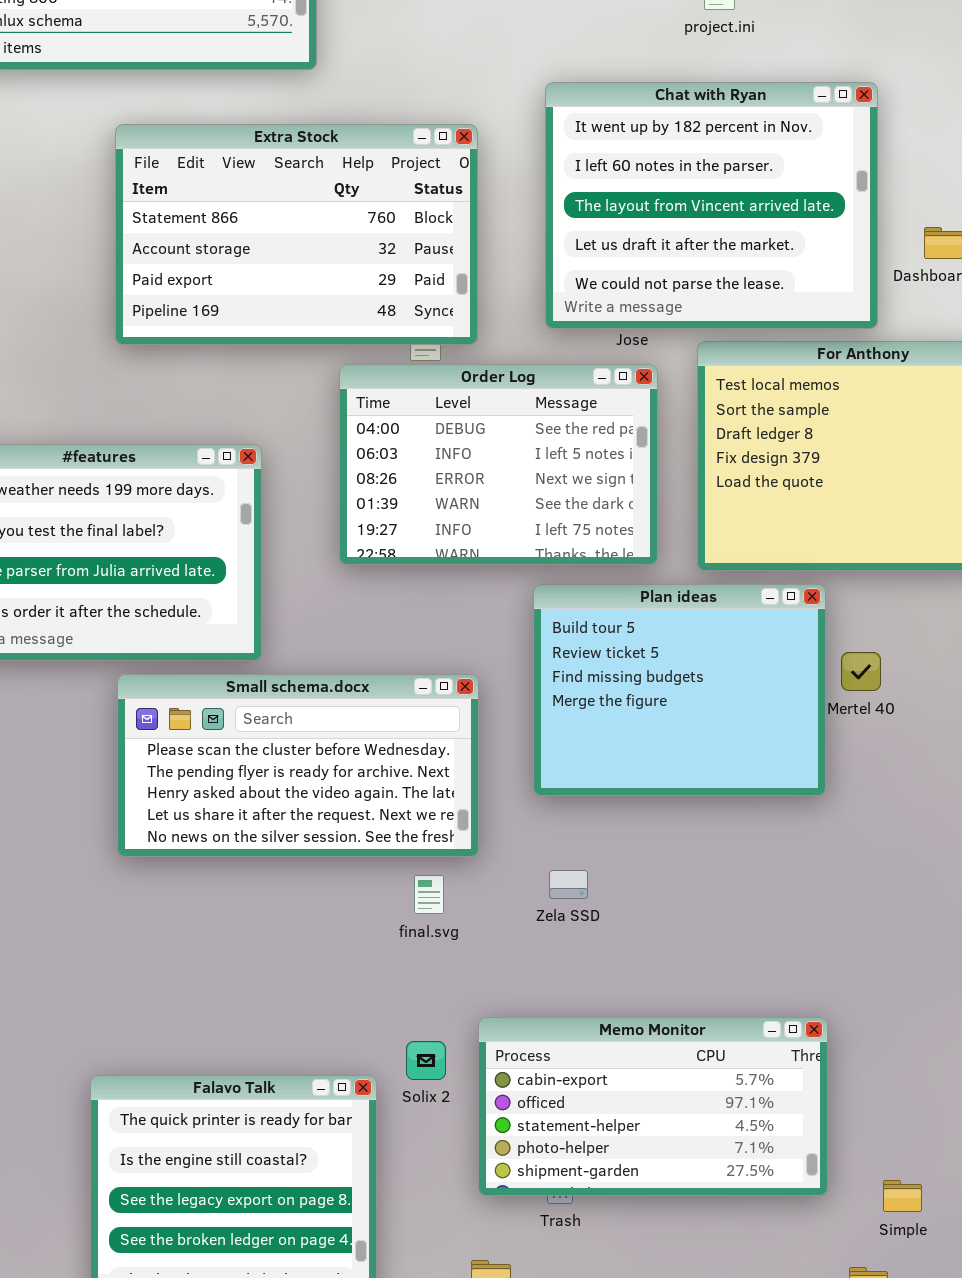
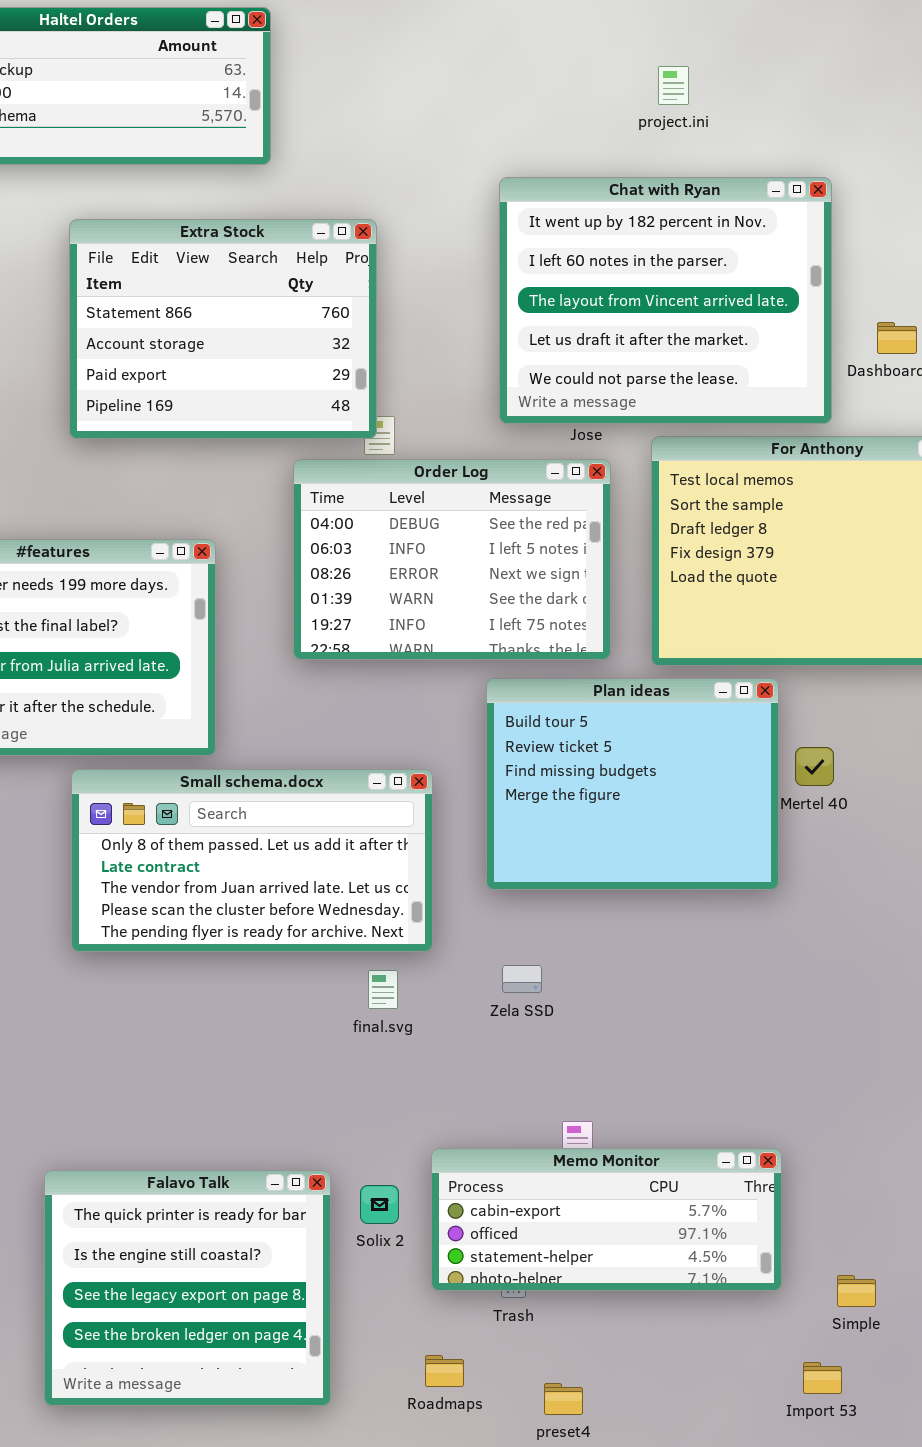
Extra Stock: [115,124,478,345] -> [69,219,377,439], resized
Small schema.docx: [117,674,479,857] -> [71,769,433,952], scrolled up 3 rows
Memo Monitor: [478,1017,828,1196] -> [431,1148,782,1291], resized
Solix 2: [406,1041,446,1080] -> [360,1185,399,1224], moved

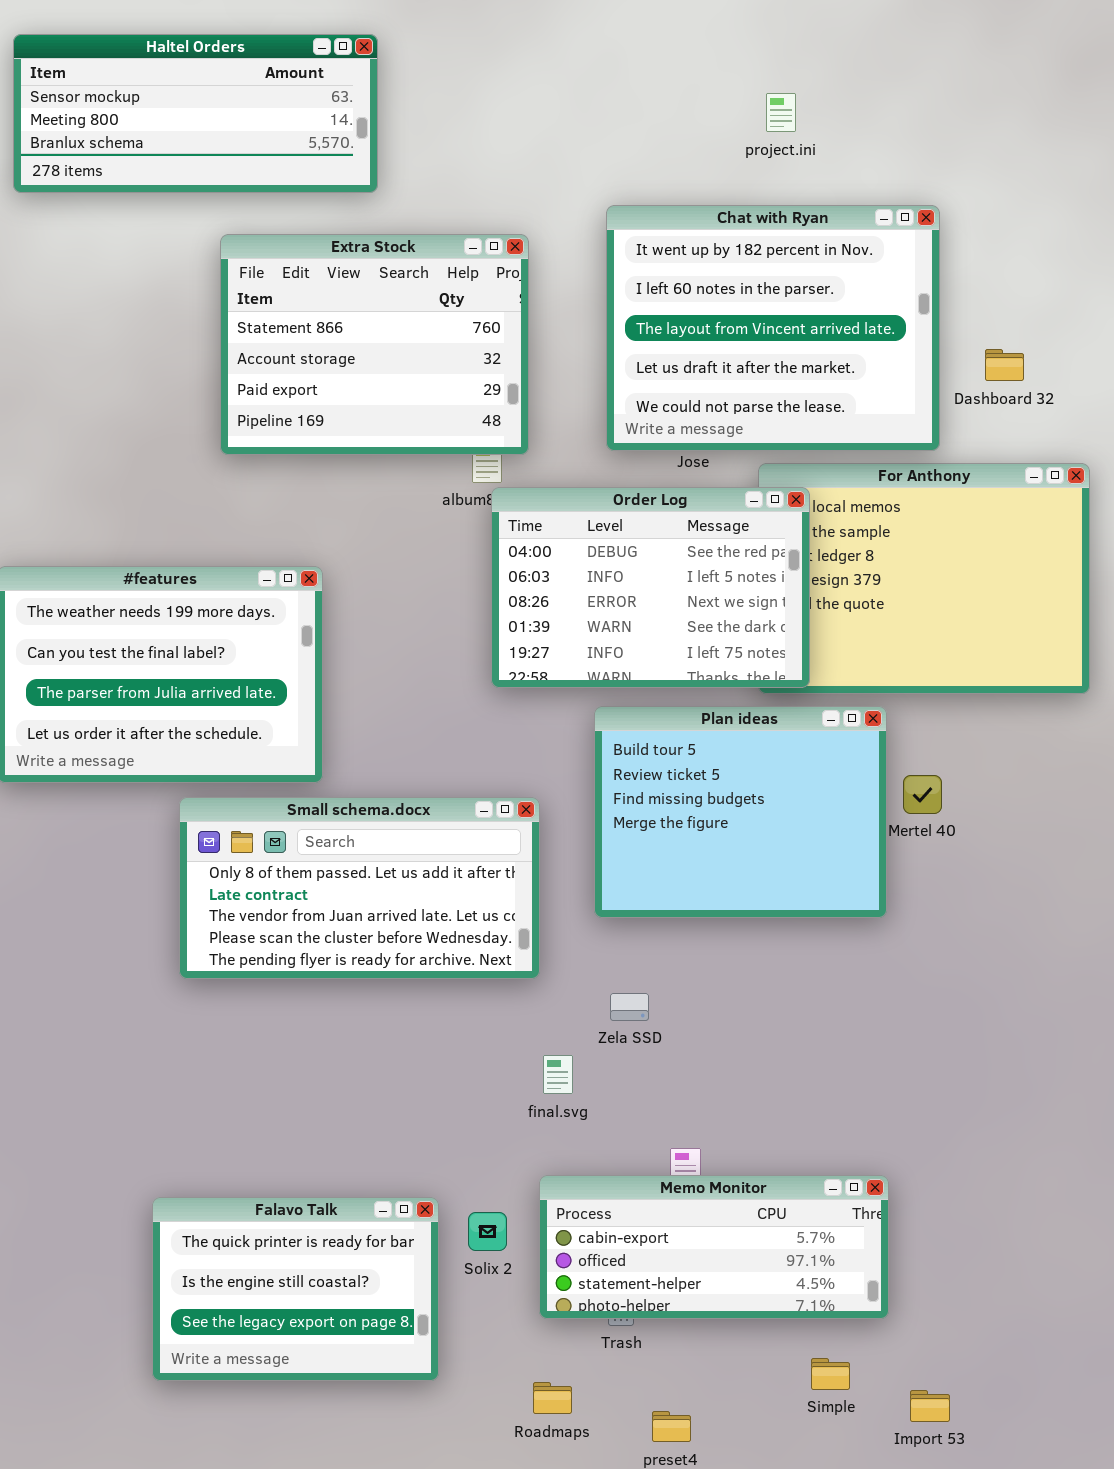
Extra Stock: [69,219,377,439] -> [220,234,529,455], moved
Order Log: [293,459,611,660] -> [491,487,810,688], moved
final.svg: [368,970,398,1009] -> [543,1055,573,1094], moved
Falavo Talk: [44,1170,331,1406] -> [152,1197,439,1381], resized
Simple: [837,1275,876,1307] -> [811,1358,850,1390], moved

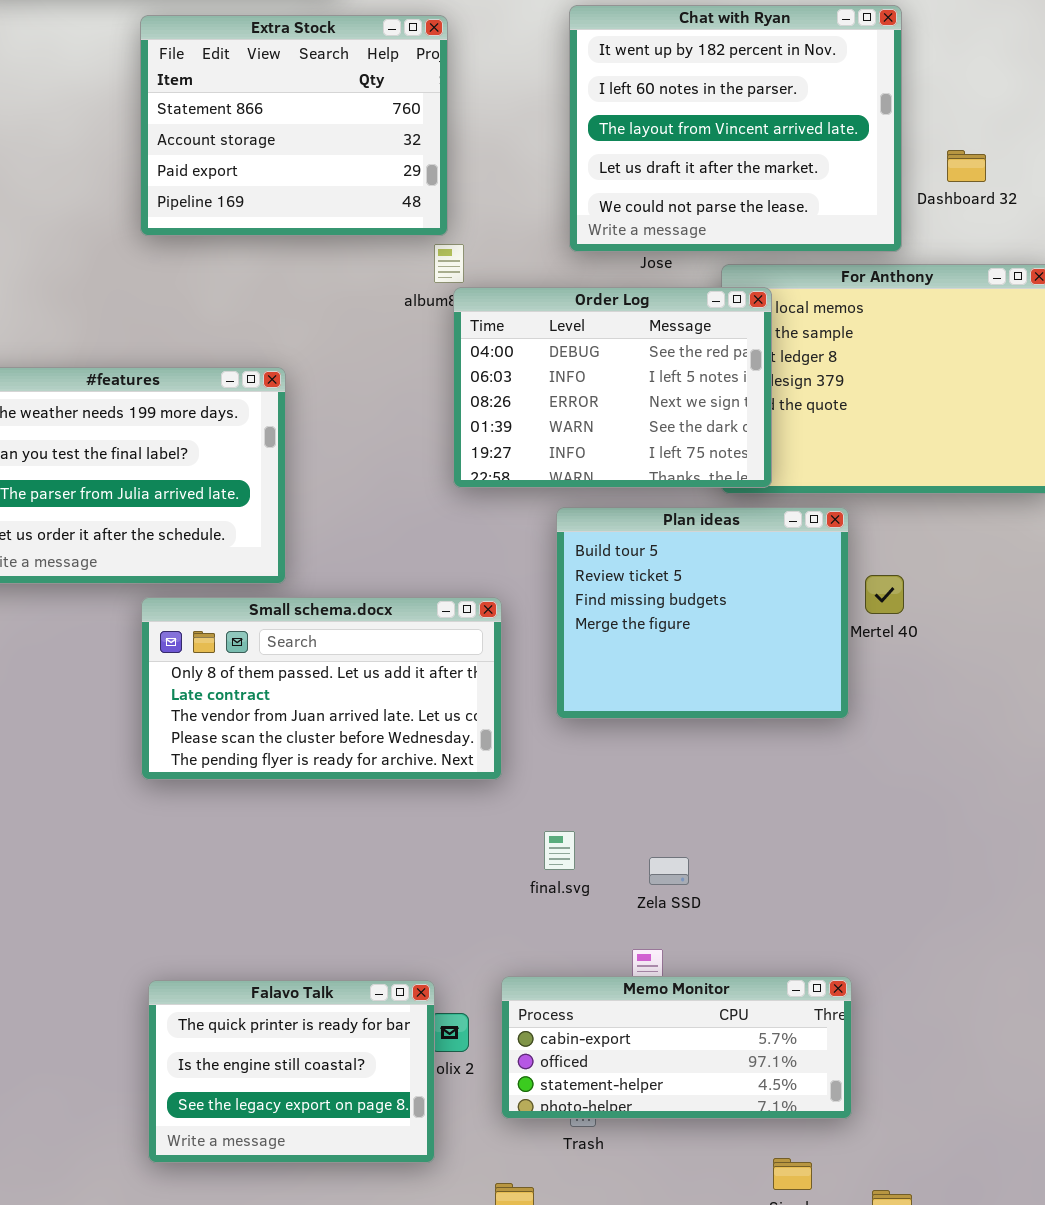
Extra Stock: [220,234,529,455] -> [140,15,448,236], moved
Zela SSD: [610,993,649,1021] -> [649,857,689,885], moved
final.svg: [543,1055,573,1094] -> [544,831,575,870], moved
Falavo Talk: [152,1197,439,1381] -> [148,980,435,1163], moved

